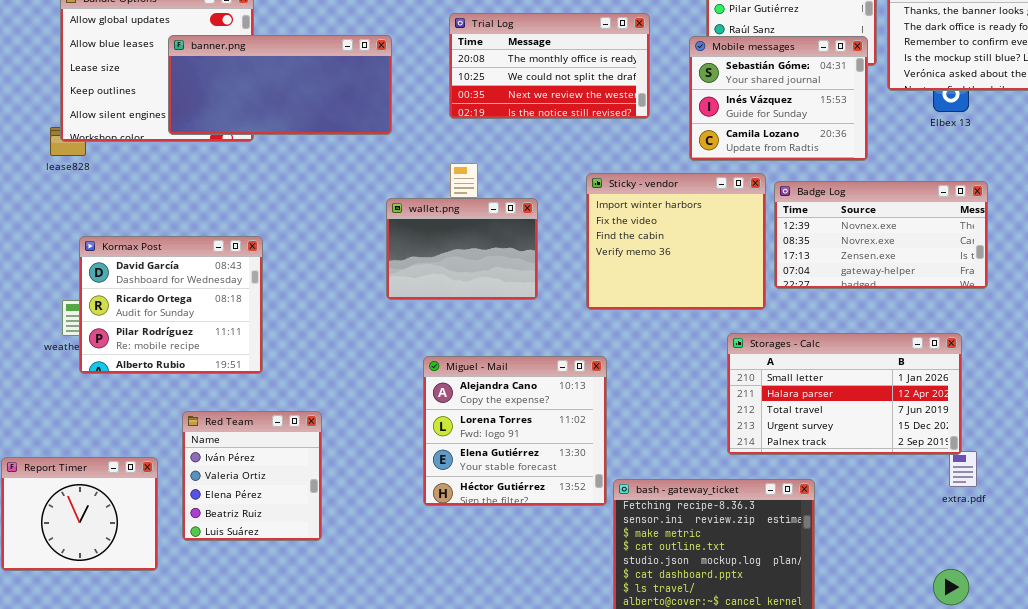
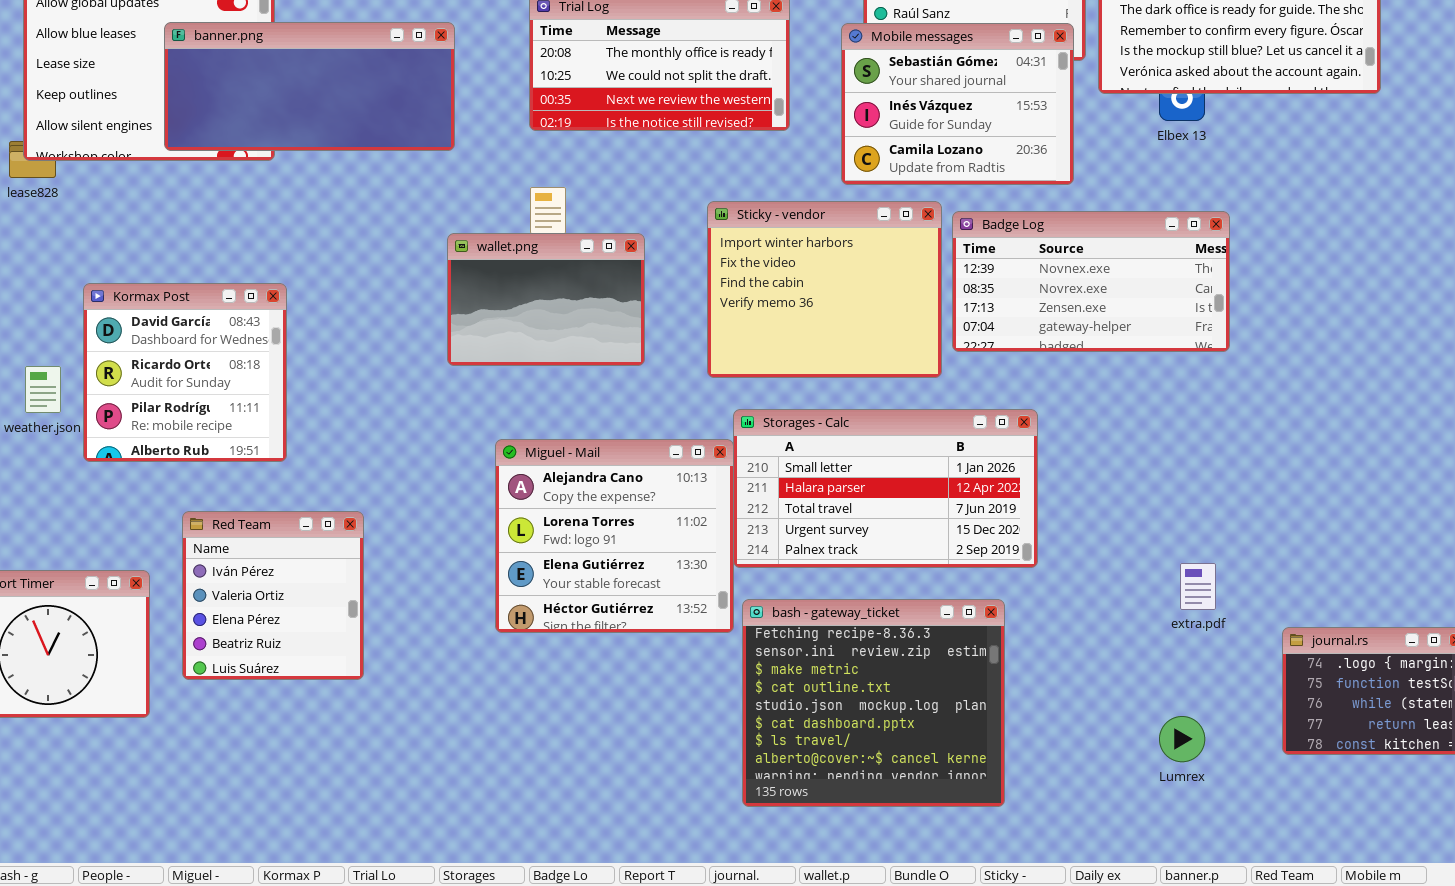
Kormax Post: [79,236,263,374] -> [83,283,287,462], resized
Storages - Calc: [727,333,962,455] -> [733,409,1038,568], moved

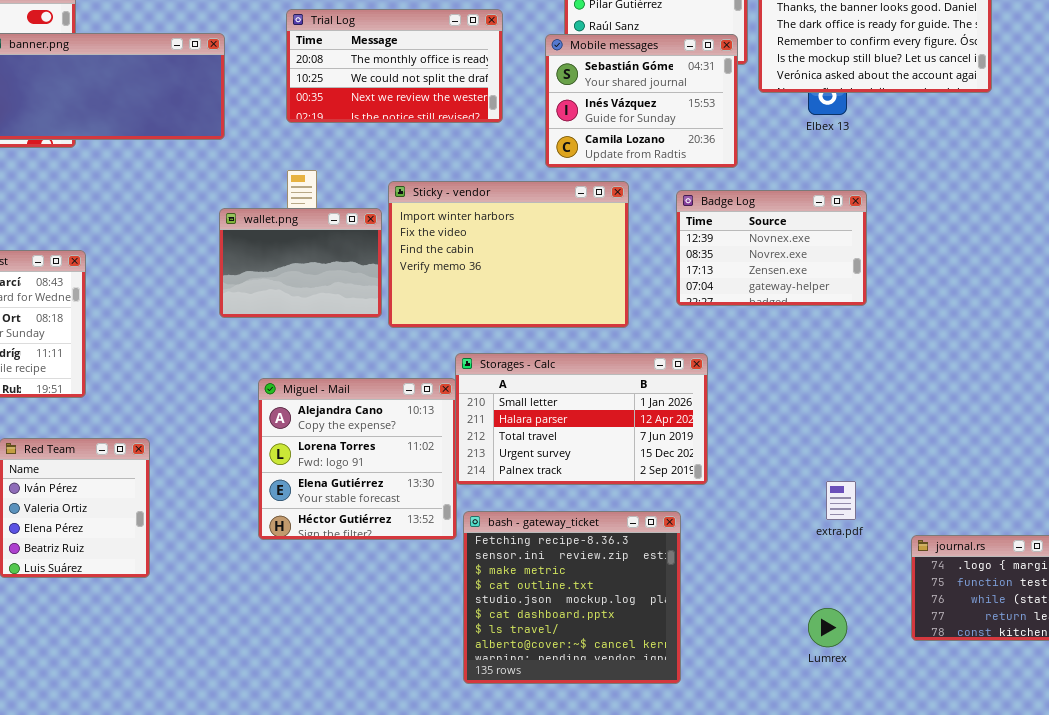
Sticky - vendor: [707,201,942,378] -> [388,181,629,328], resized
Badge Log: [952,211,1230,352] -> [676,190,867,306], resized

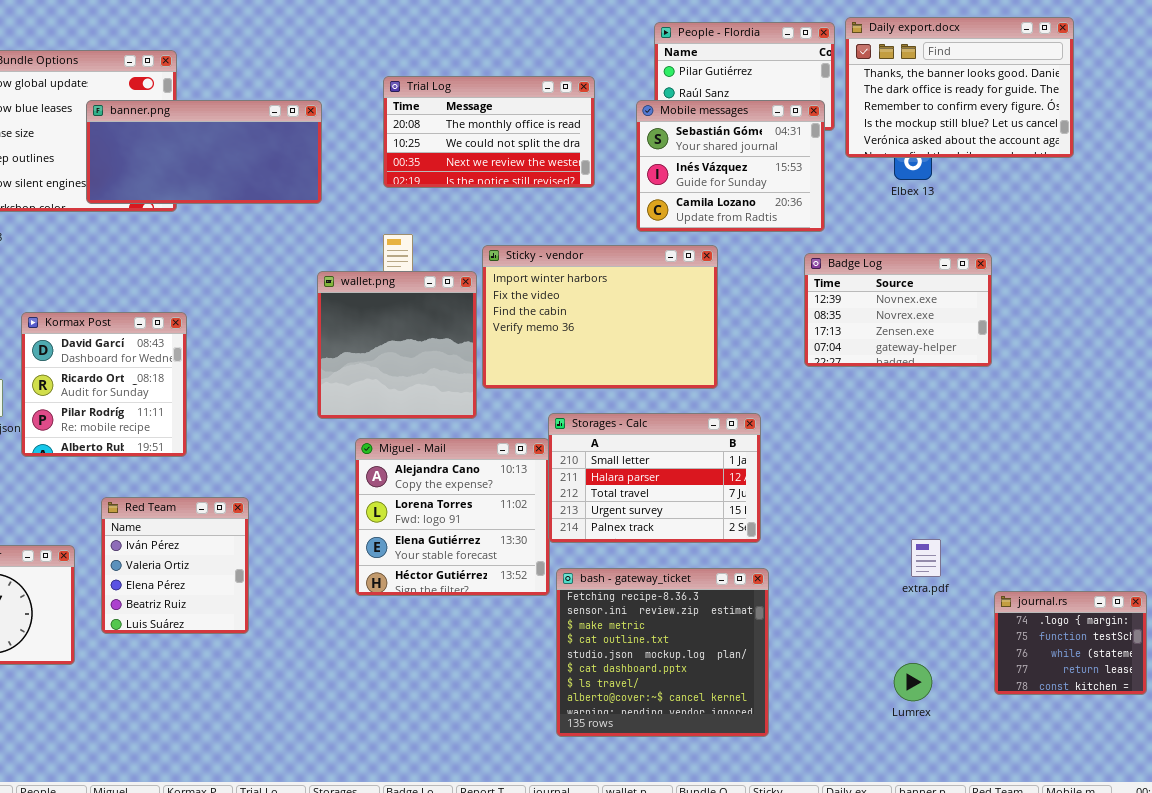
Badge Log: [676,190,867,306] -> [804,253,992,367], moved
wallet.png: [219,208,382,318] -> [317,271,477,419], resized
Storages - Calc: [455,353,708,485] -> [548,413,761,543], resized

